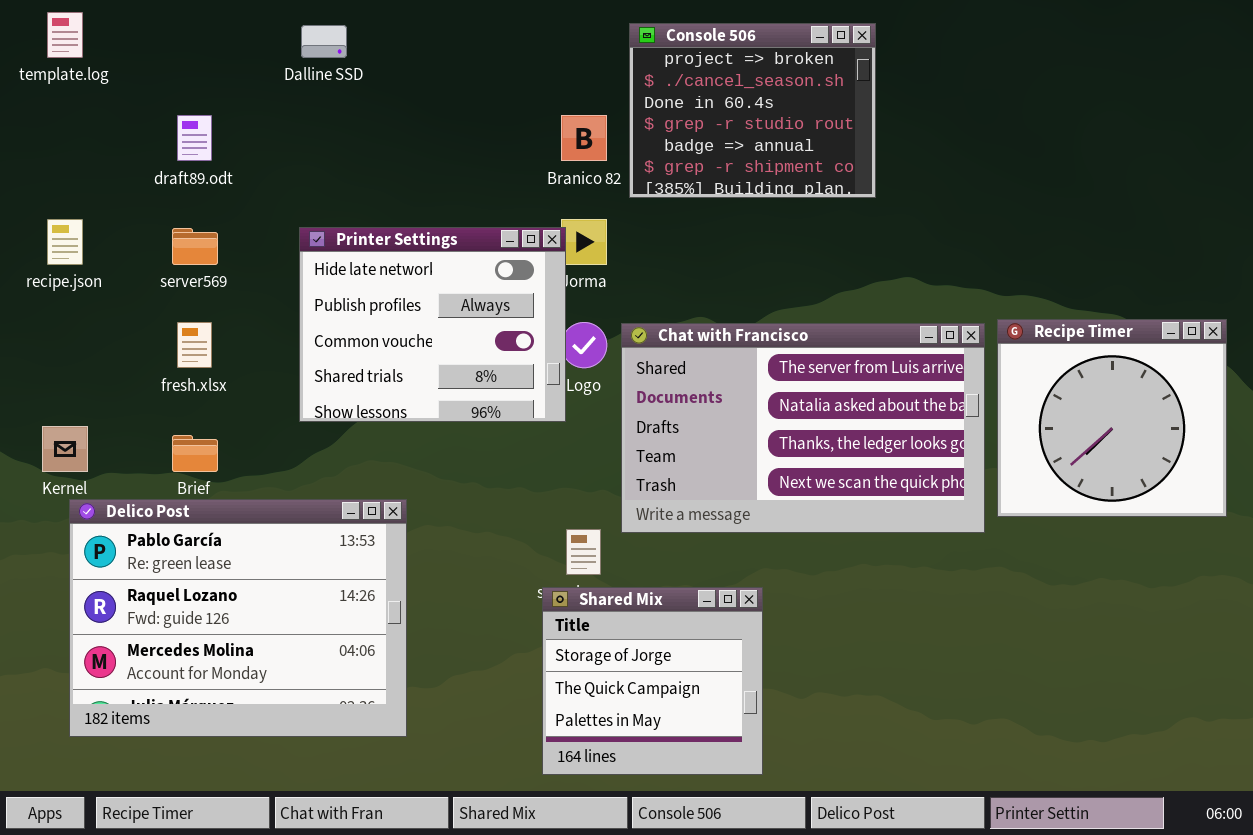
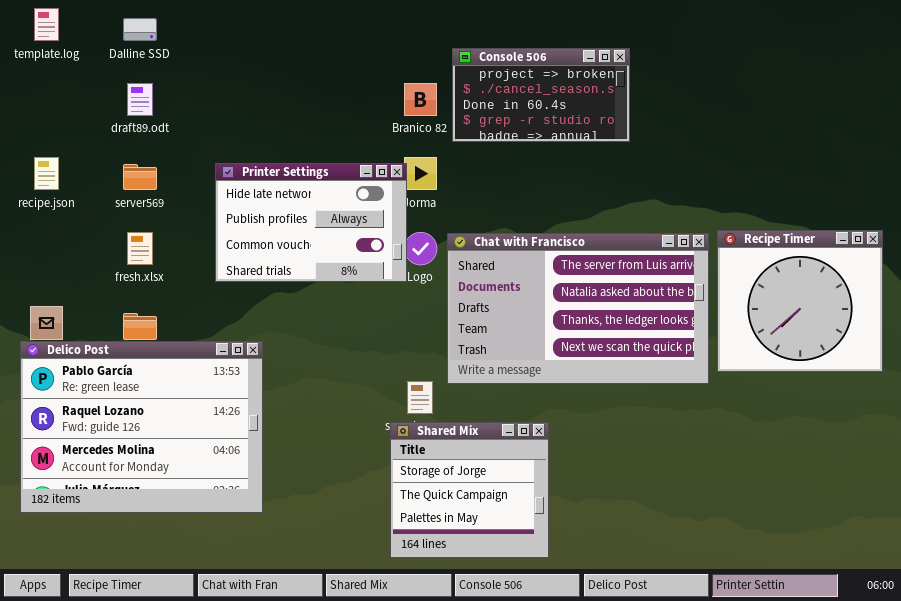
Console 506: [629,23,876,198] -> [452,48,630,142], resized
Dalline SSD: [301,25,347,58] -> [123,18,157,41], moved
Printer Settings: [299,227,566,422] -> [215,163,407,282], resized
Delico Post: [69,499,407,737] -> [20,341,263,513], moved

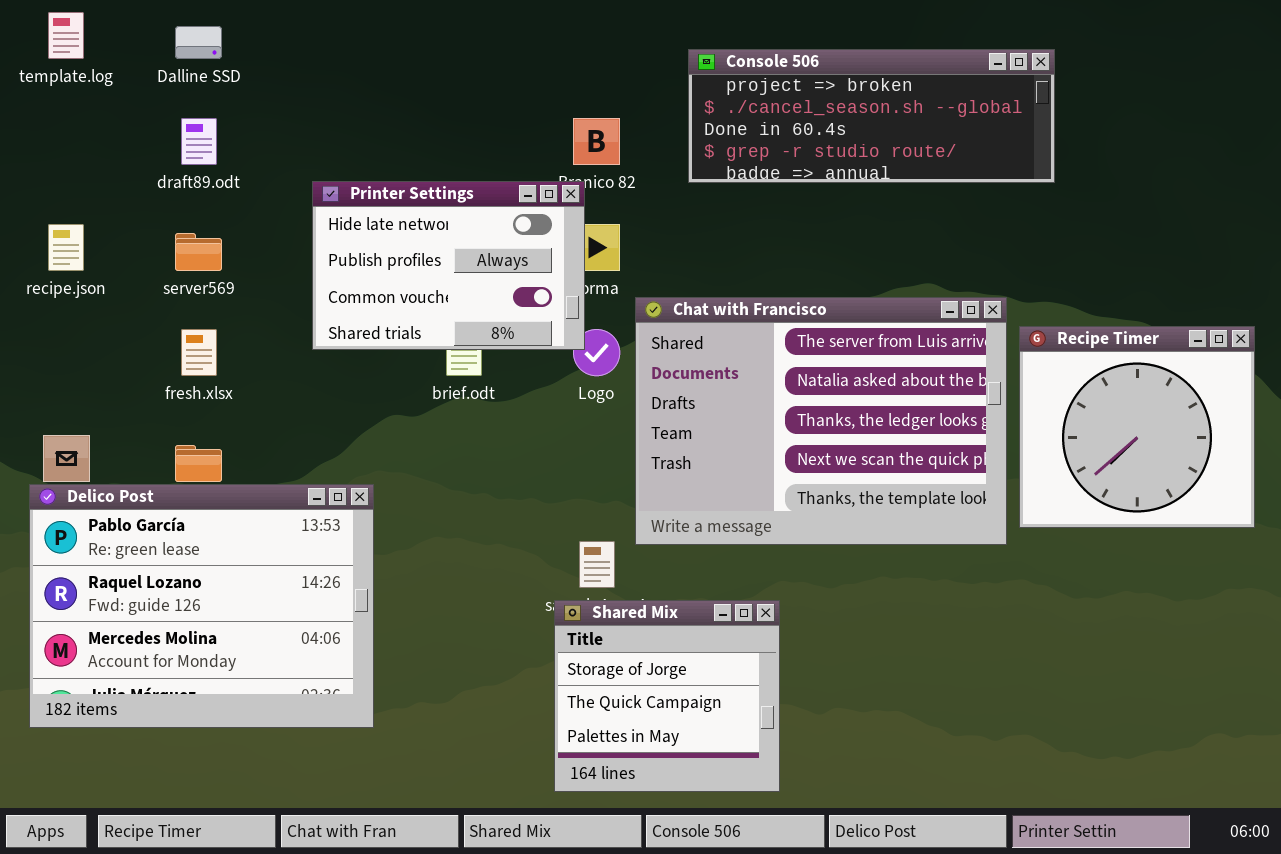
Console 506: [452,48,630,142] -> [688,49,1055,183], moved, resized
Printer Settings: [215,163,407,282] -> [312,181,585,350], moved
Chat with Francisco: [447,233,709,384] -> [635,297,1007,545], resized

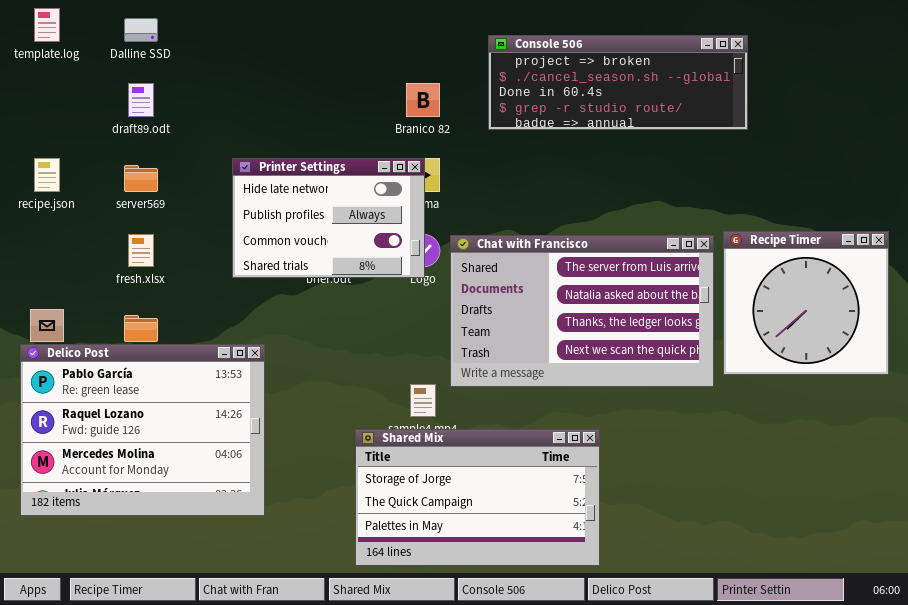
Printer Settings: [312,181,585,350] -> [232,158,425,278], moved
Chat with Francisco: [635,297,1007,545] -> [450,235,714,387], resized
Shared Mix: [554,600,780,792] -> [355,429,600,566], moved, resized

